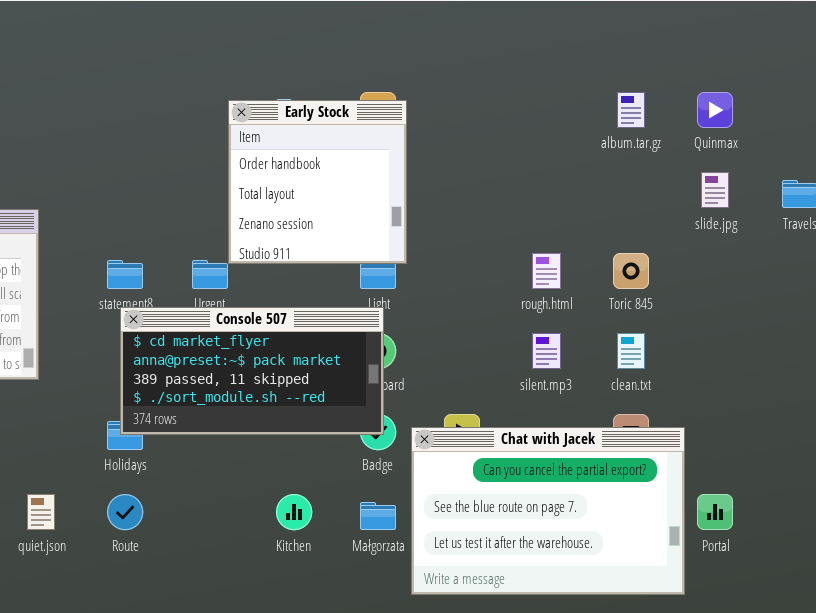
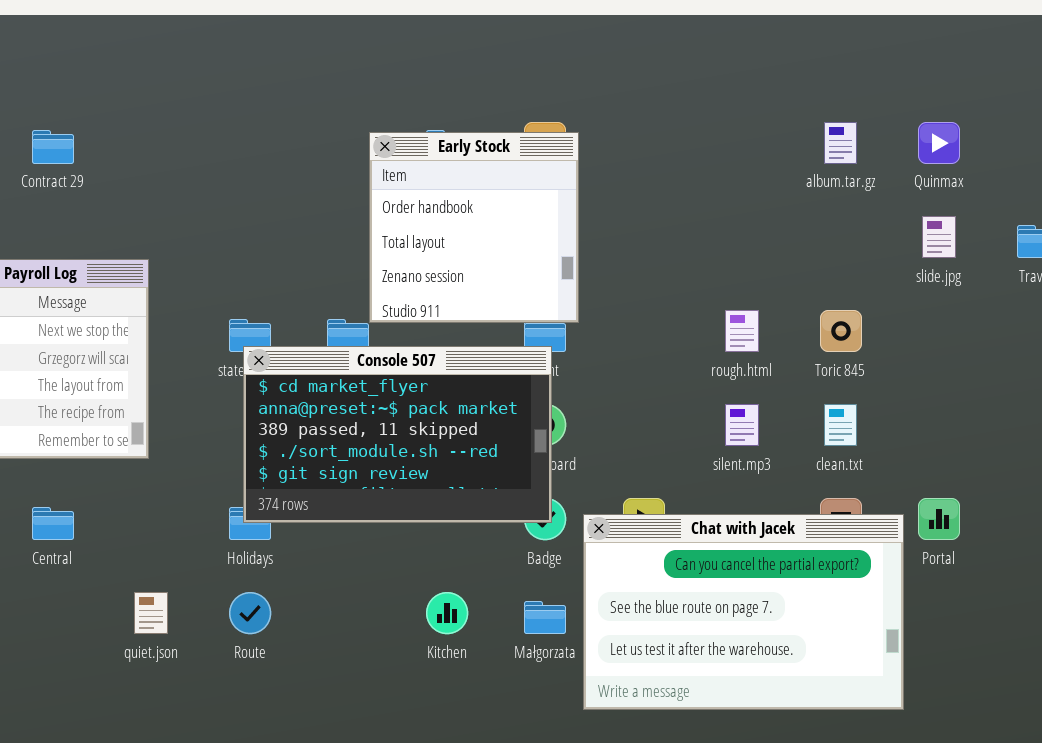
Console 507: [120,307,384,435] -> [243,346,552,523], resized
Portal: [697,494,733,530] -> [918,498,960,540], moved

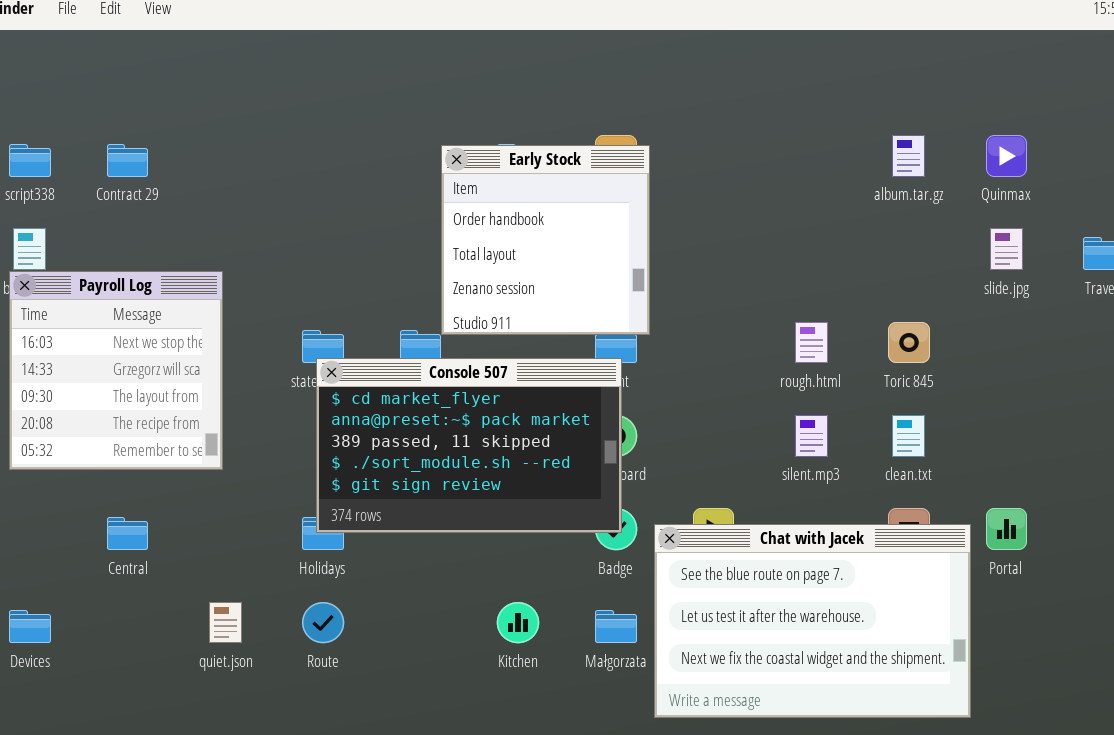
Chat with Jacek: [583,514,904,710] -> [654,524,971,718], scrolled down 1 row

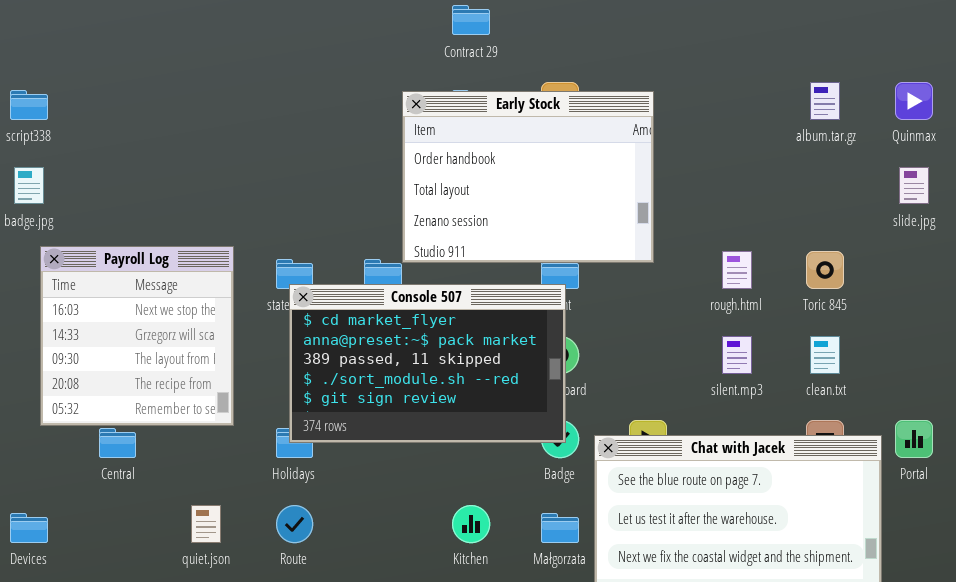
Contract 29: [107,144,148,177] -> [452,5,490,35], moved
Early Stock: [441,145,650,335] -> [402,91,654,263], resized
Payroll Log: [9,271,223,470] -> [40,246,234,426], moved

